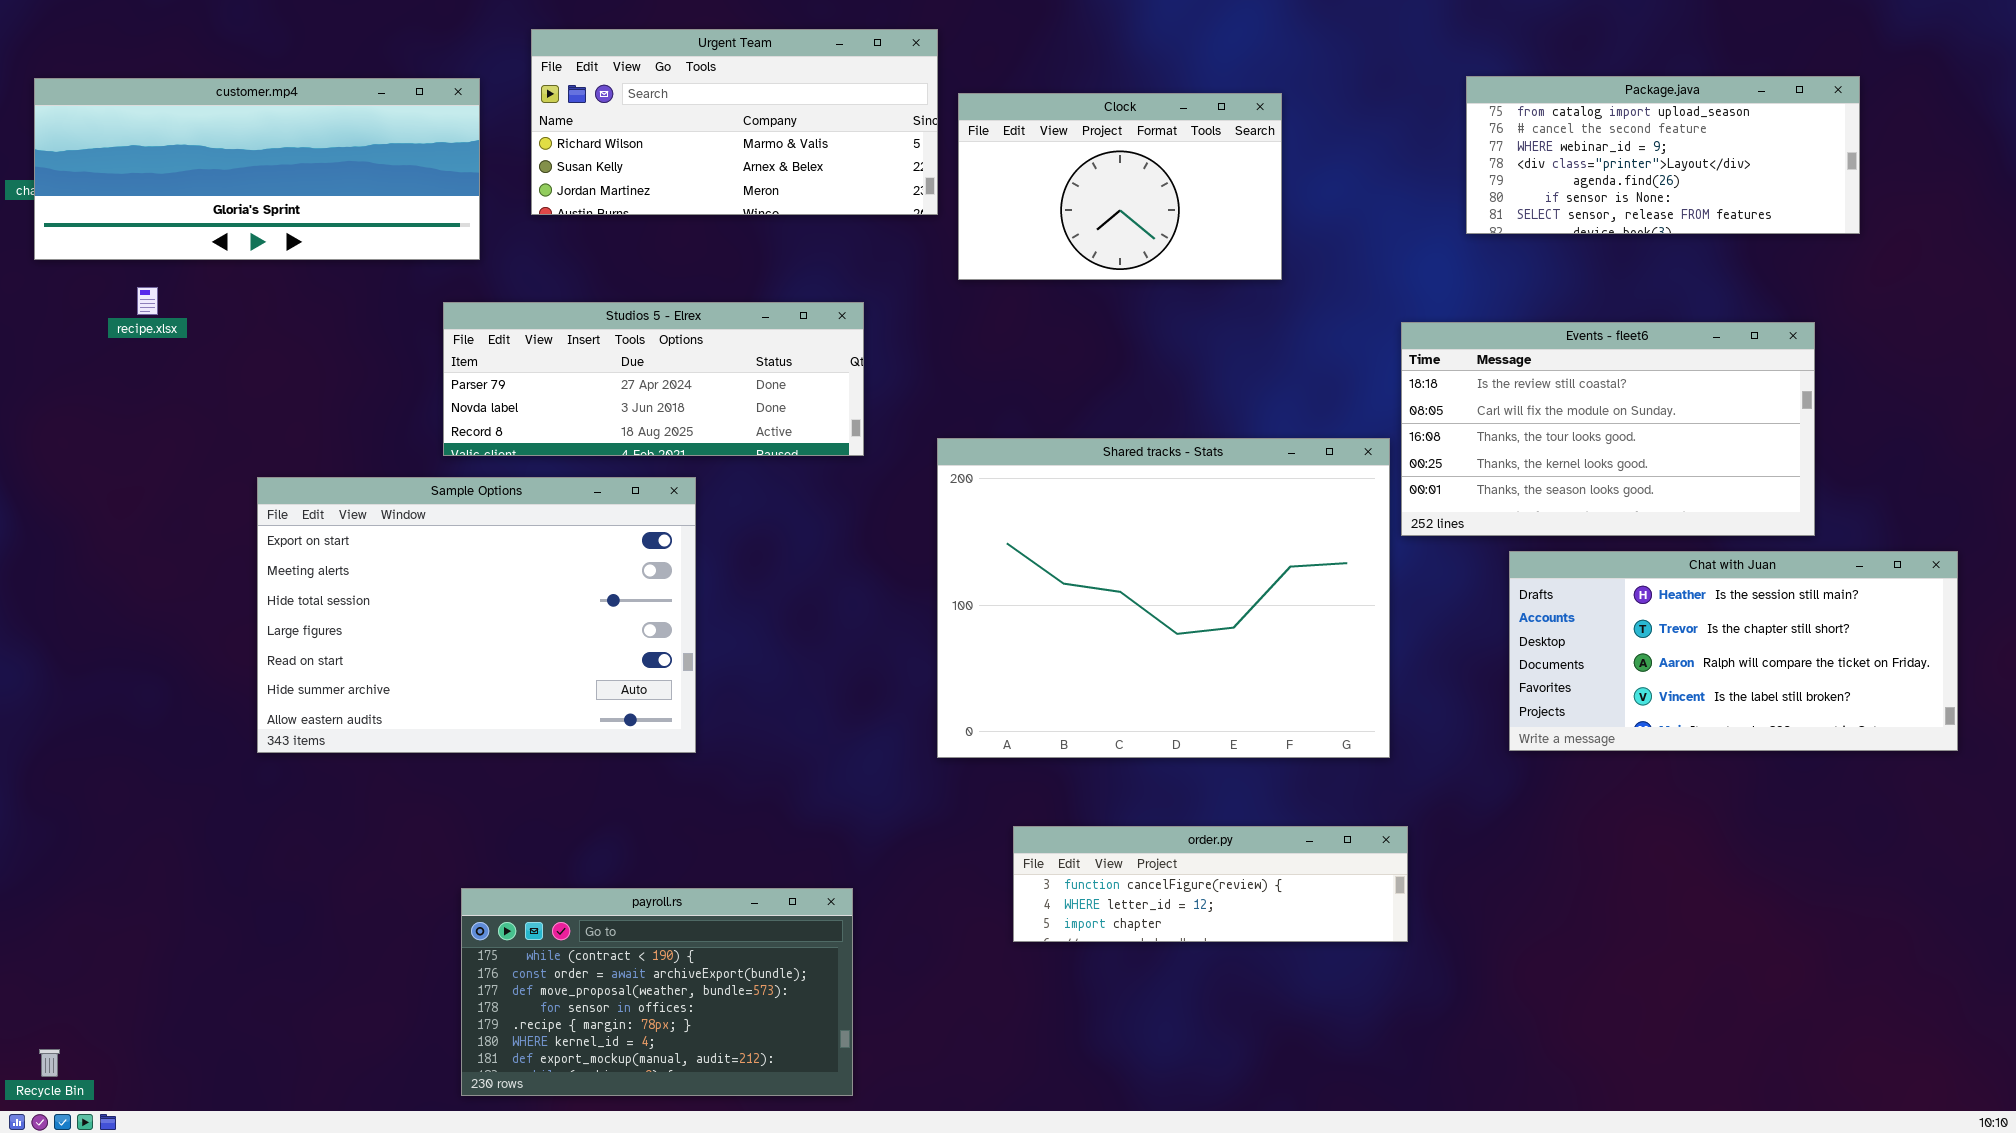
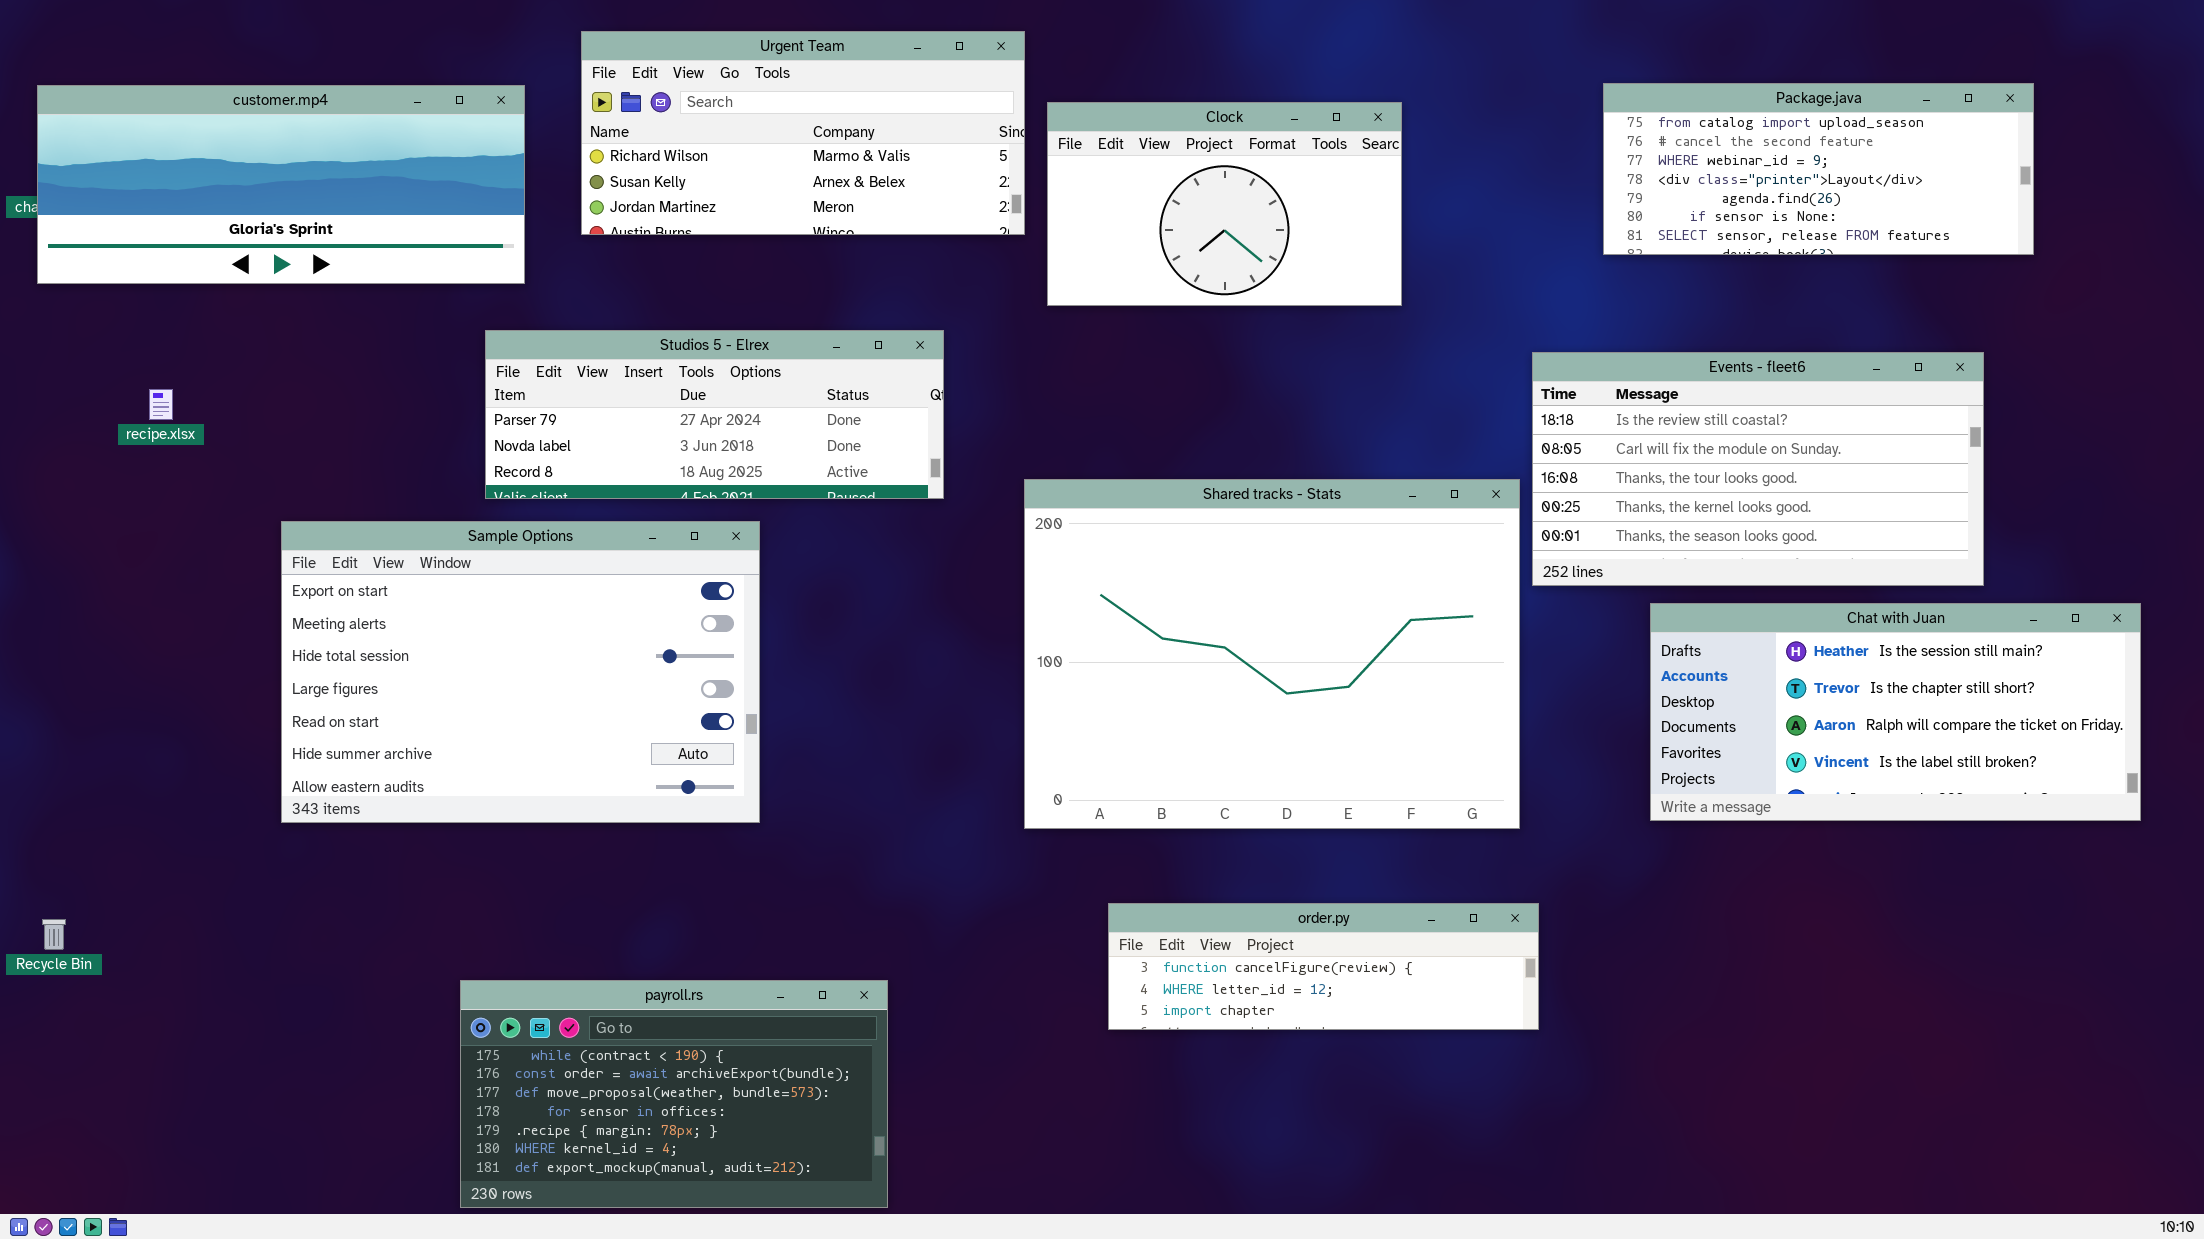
recipe.xlsx: [137,287,158,315] -> [149,389,173,420], moved
payroll.rs: [461,888,853,1096] -> [460,980,888,1208], moved
Recycle Bin: [39,1049,60,1077] -> [42,919,66,950], moved

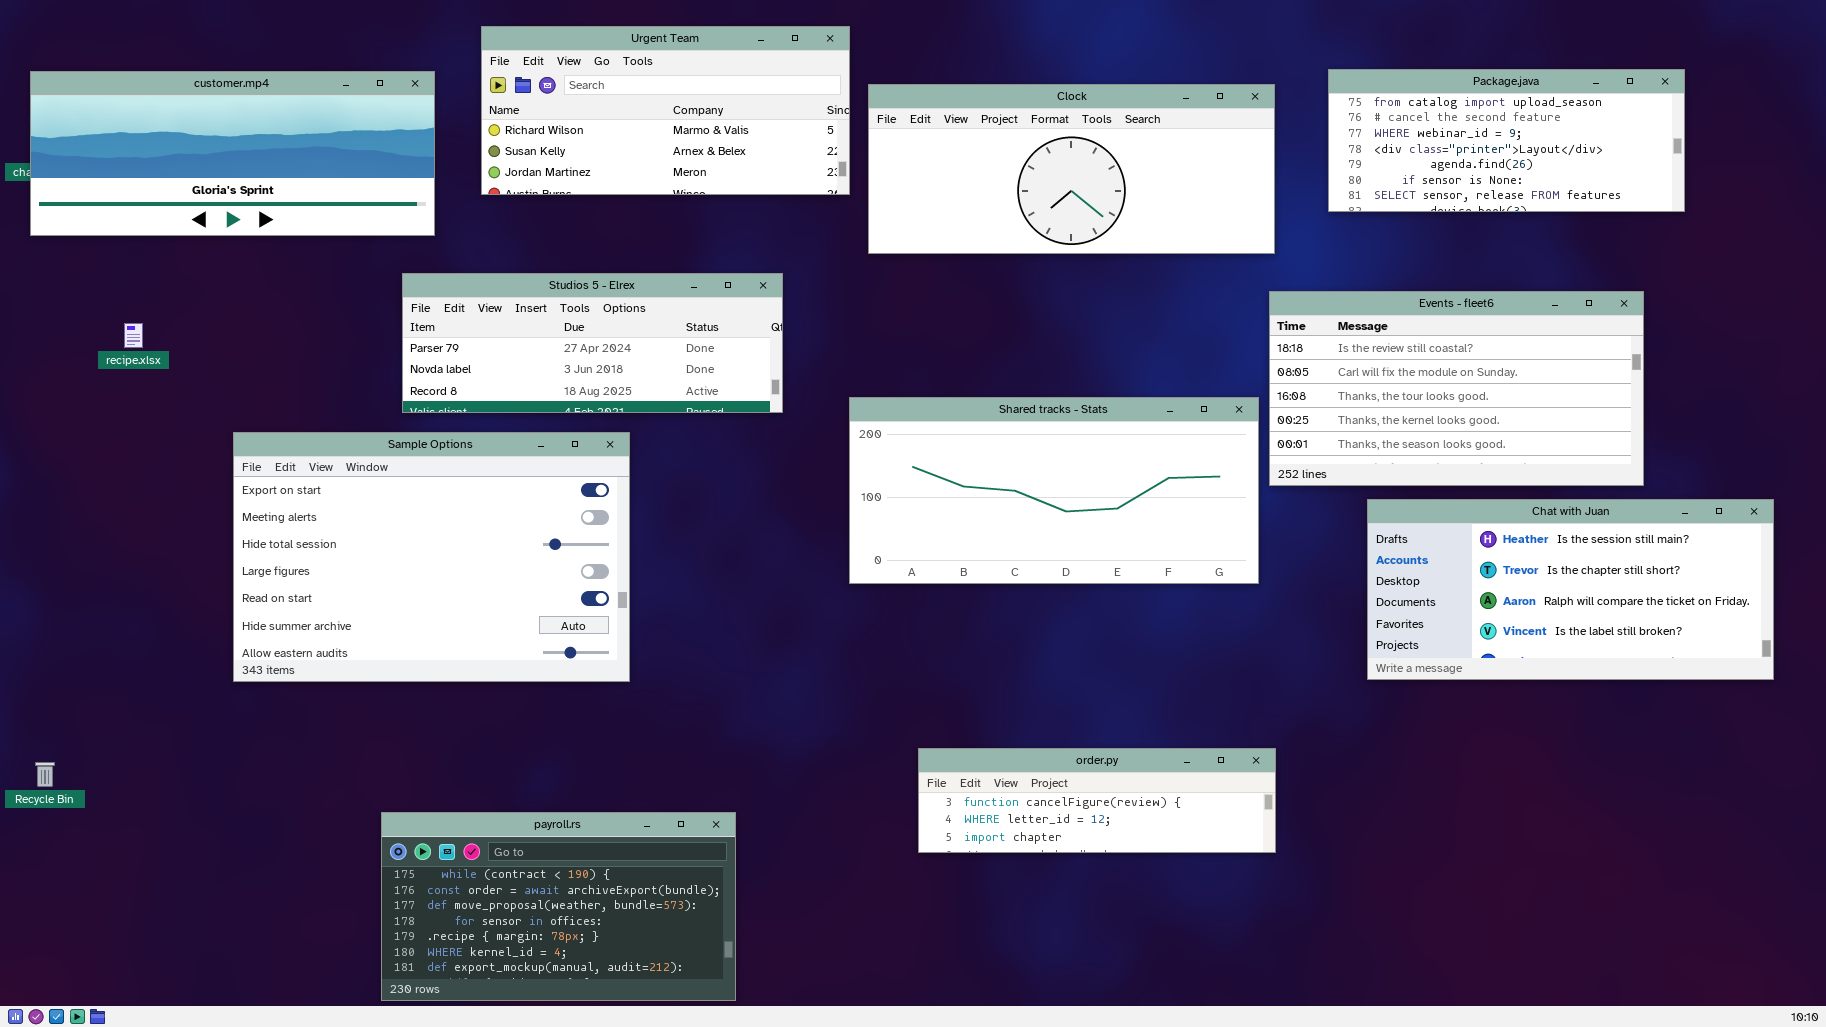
Clock: [1047,102,1402,306] -> [868,84,1275,254], resized
Shared tracks - Stats: [1024,479,1520,829] -> [849,397,1259,584], resized

